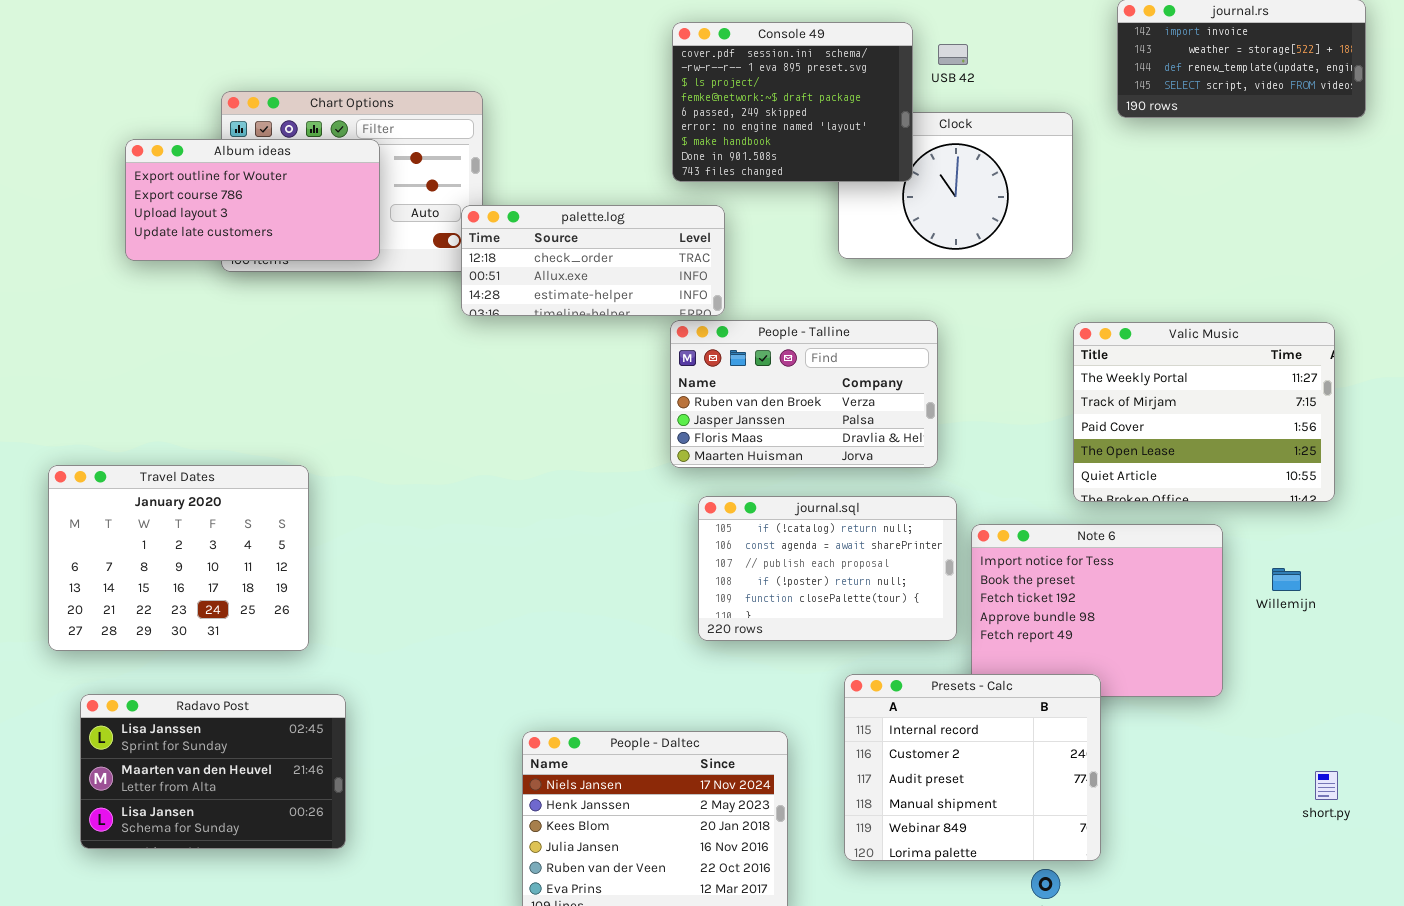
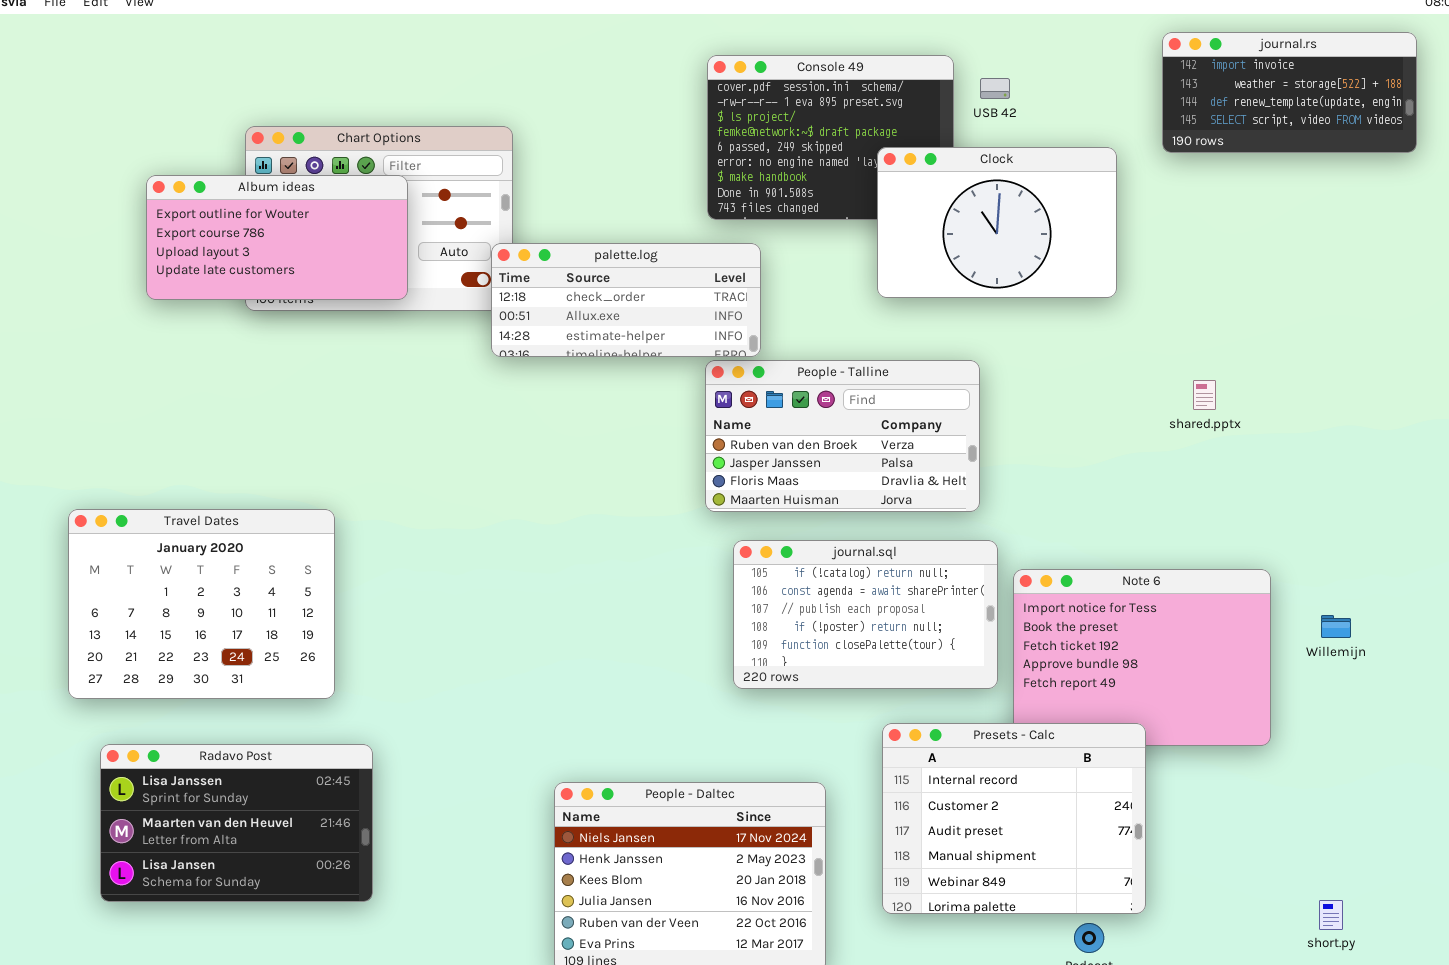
Clock: [838,112,1073,259] -> [877,147,1117,298], raised
Valic Music: [1073,322,1335,502] -> none, closed
short.py: [1315,771,1338,800] -> [1319,900,1343,930], moved

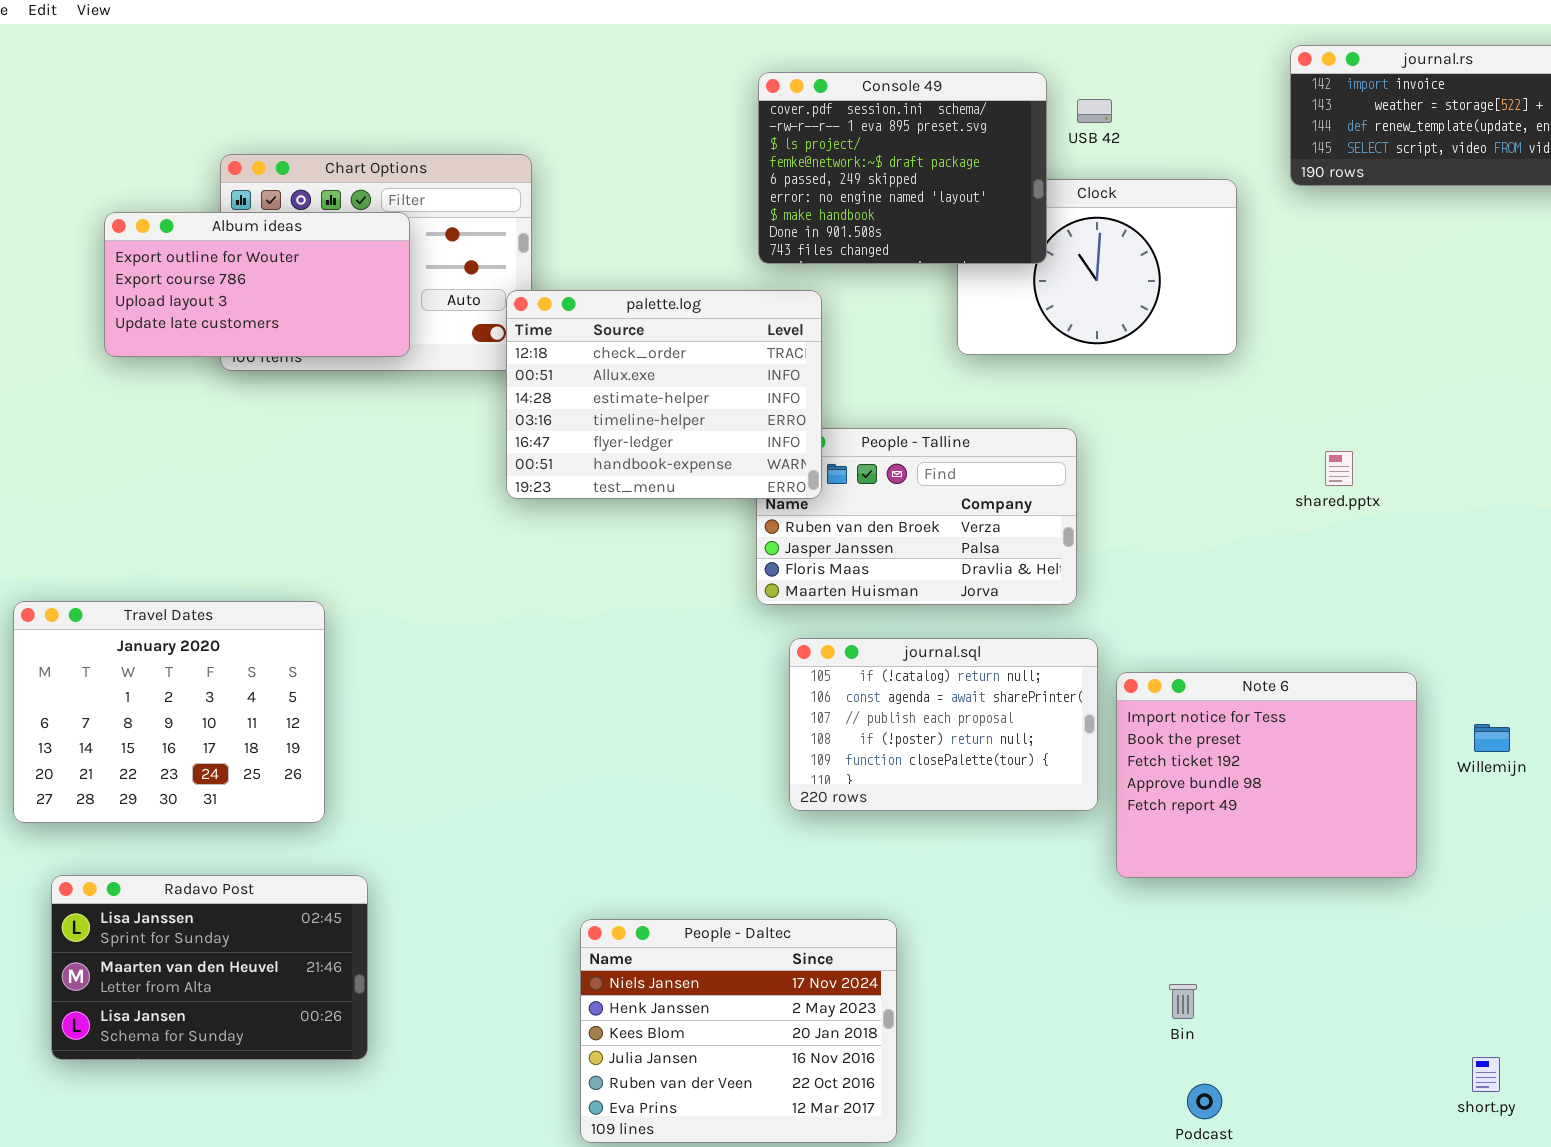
Console 49: [707,55,954,220] -> [758,72,1047,264], raised
palette.log: [491,243,761,357] -> [506,290,822,499], resized
Presets - Calc: [882,723,1146,914] -> none, closed

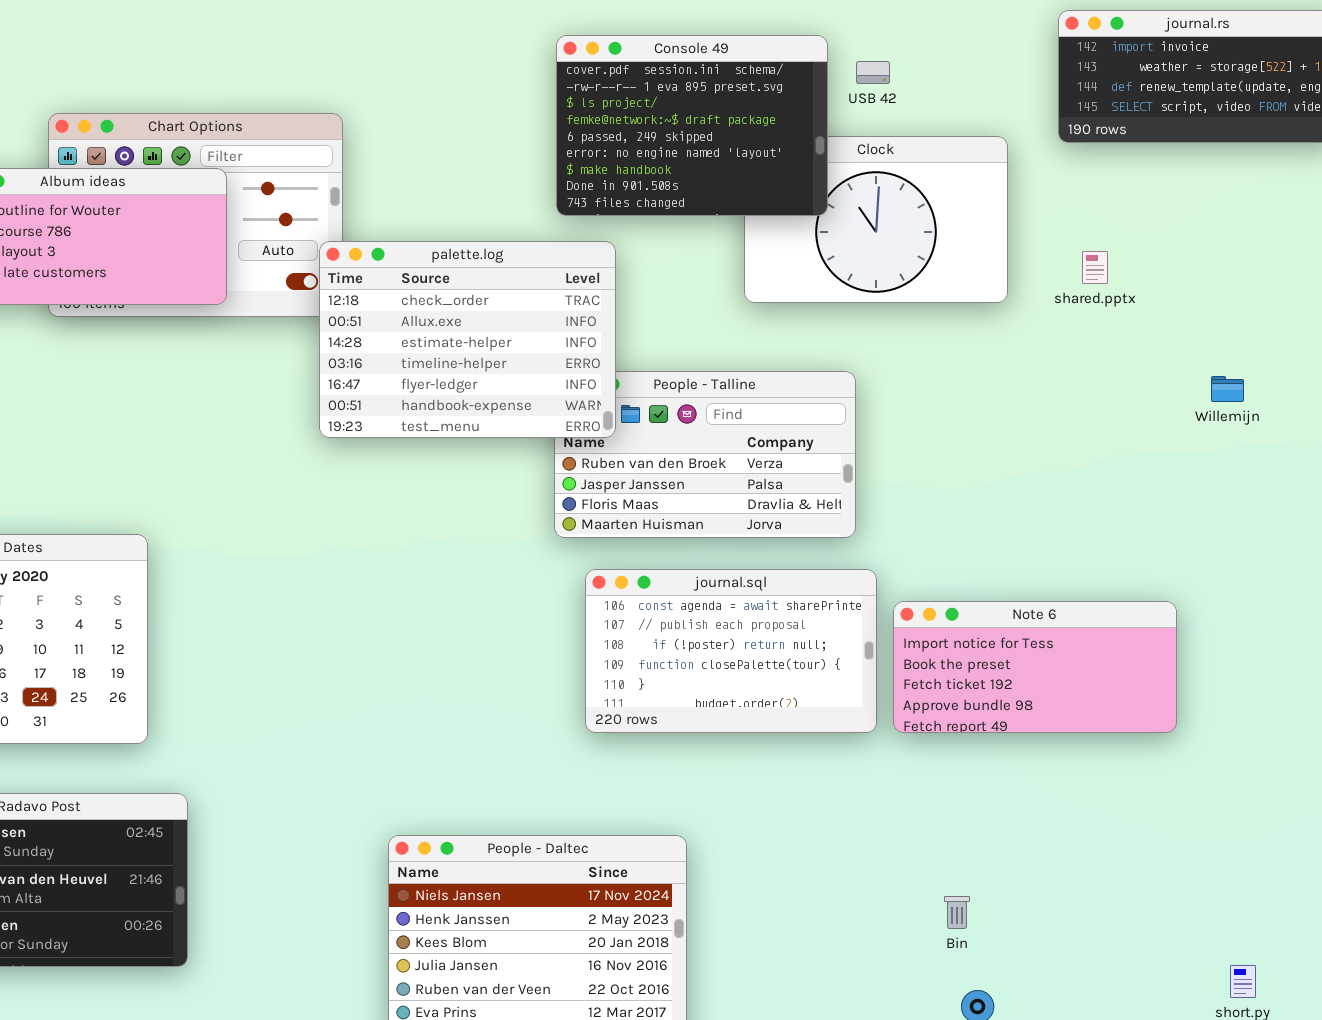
shared.pptx: [1325,451,1353,486] -> [1082,251,1108,284], moved
journal.sql: [789,638,1098,811] -> [585,569,877,733], scrolled down 1 row
Note 6: [1116,672,1417,878] -> [893,601,1177,733], resized
Willemijn: [1474,724,1510,752] -> [1211,376,1244,402], moved

